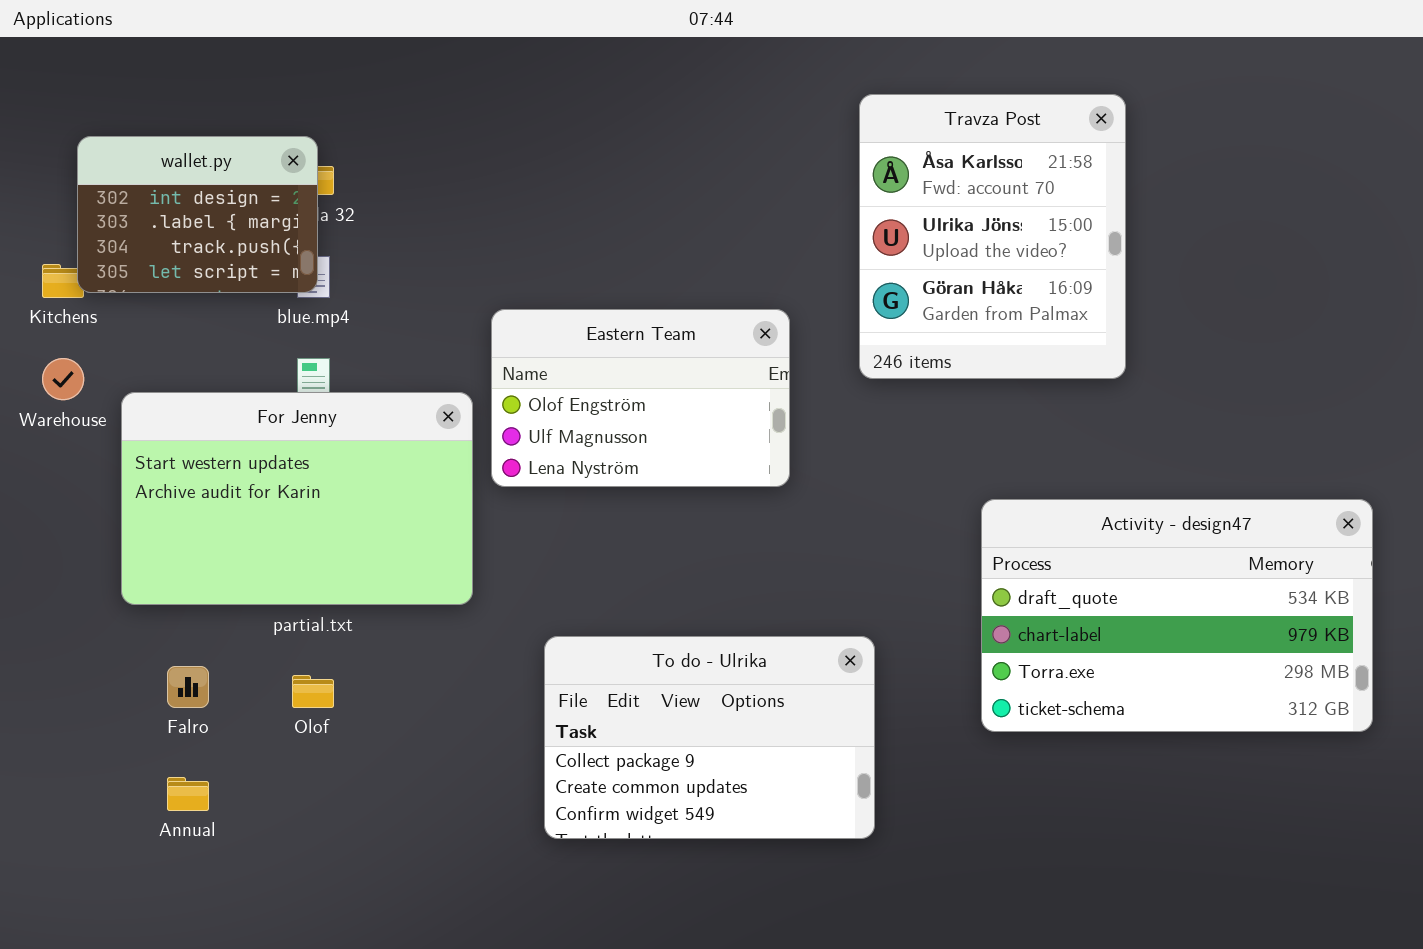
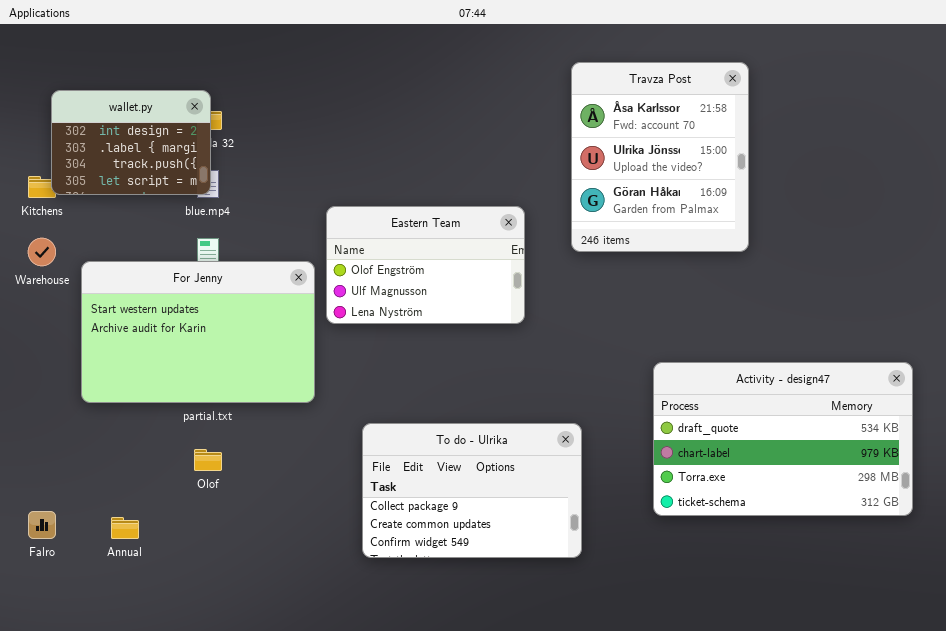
Activity - design47: [981,499,1373,732] -> [653,362,913,516], moved
Falro: [167,666,209,708] -> [28,511,56,539], moved

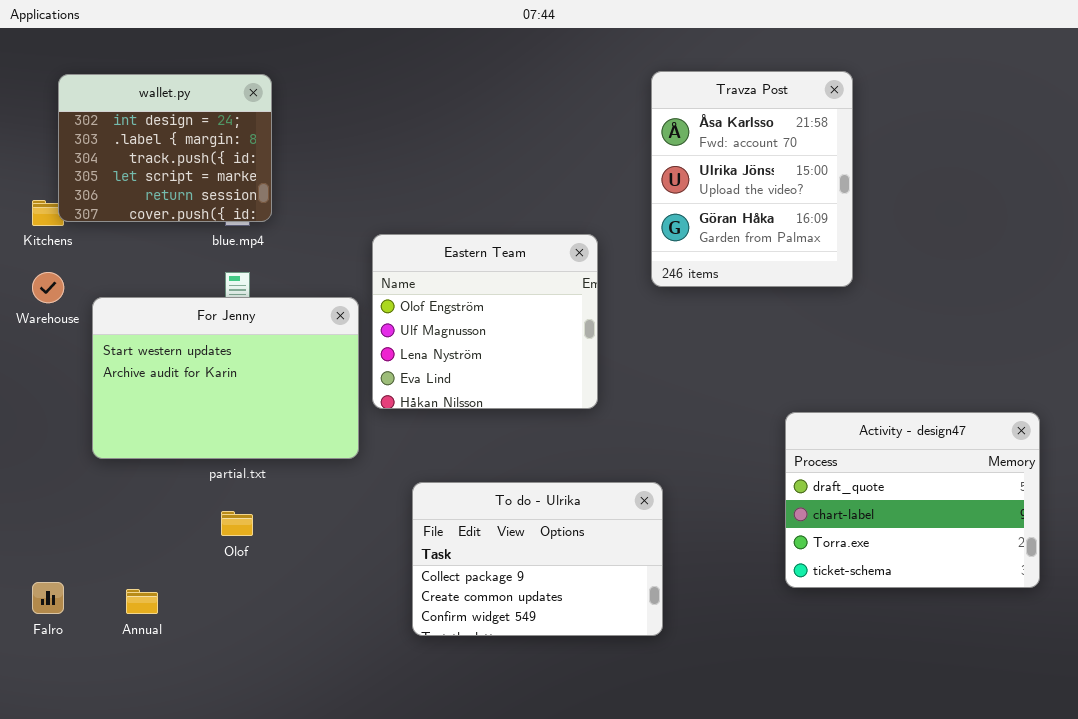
wallet.py: [51,90,211,195] -> [58,74,272,222], resized
Eastern Team: [326,206,525,324] -> [372,234,598,409], resized
Activity - design47: [653,362,913,516] -> [785,412,1040,588], resized

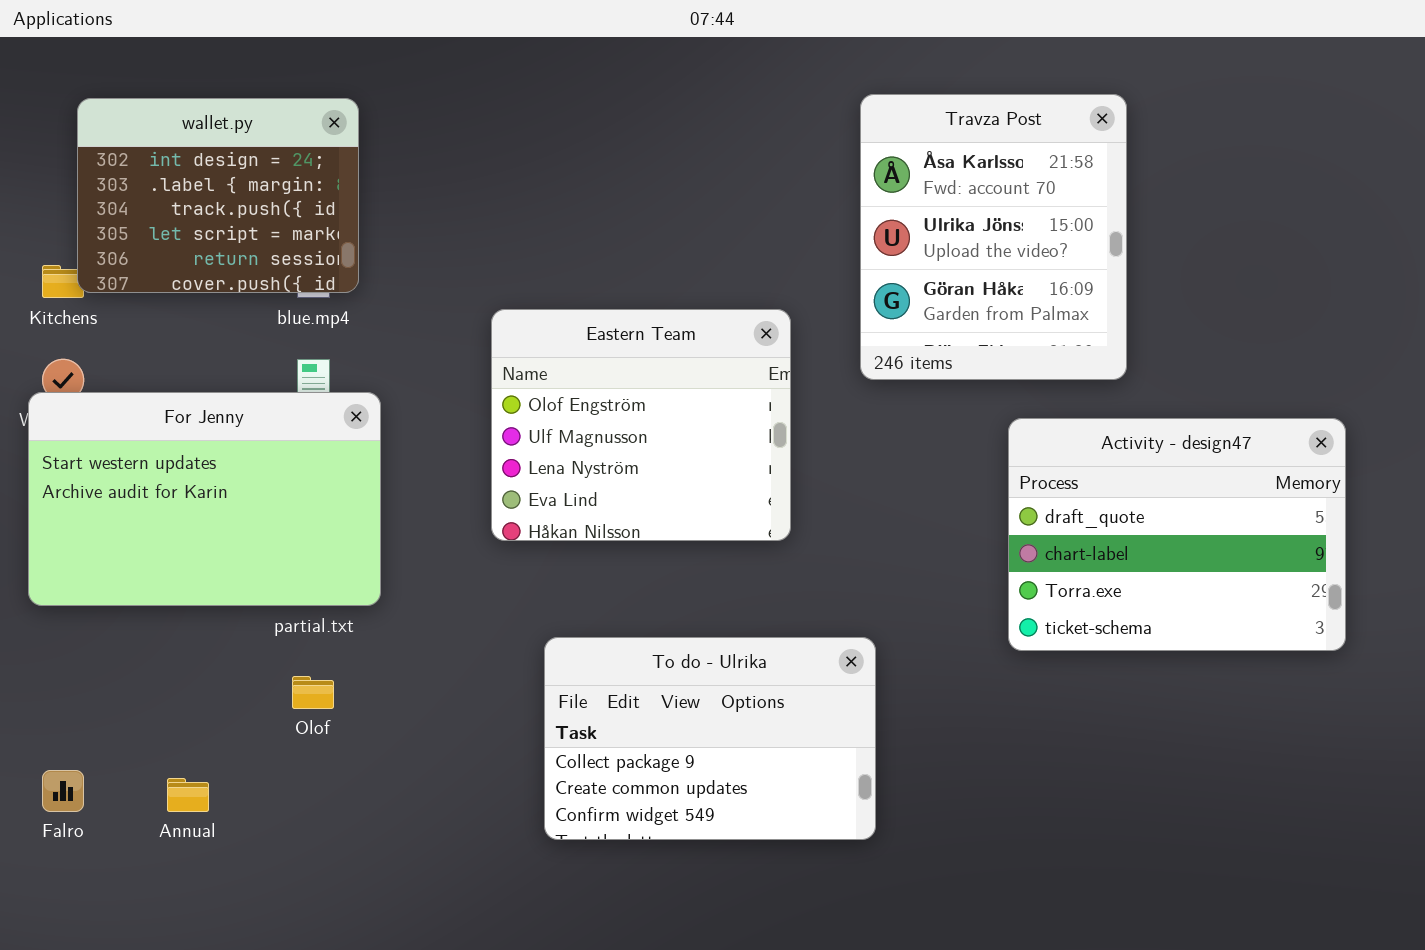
For Jenny: [92,297,359,459] -> [28,392,381,606], moved
Activity - design47: [785,412,1040,588] -> [1008,418,1346,651], moved

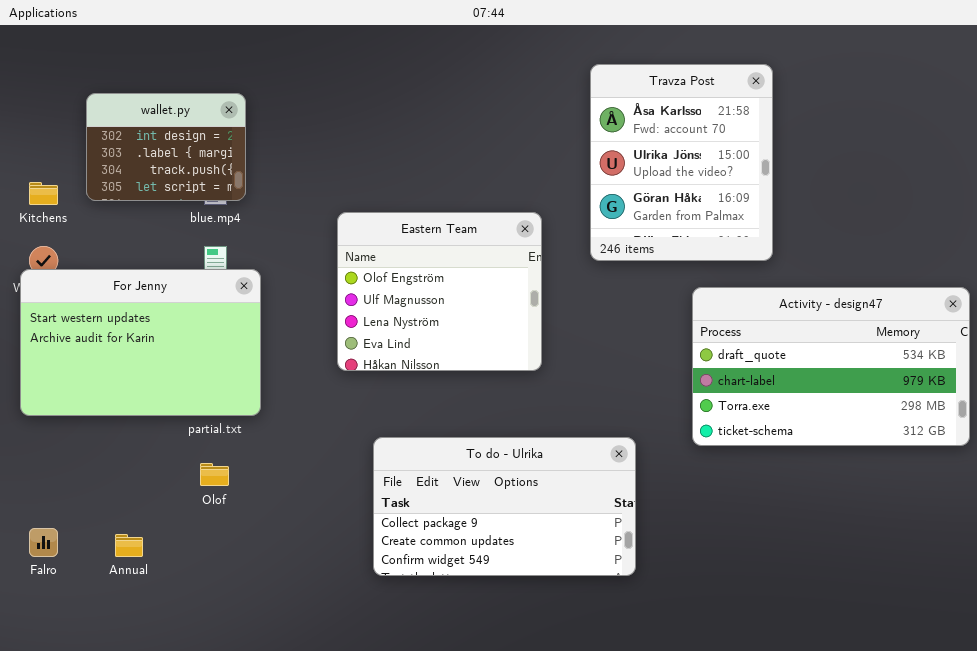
wallet.py: [77,98,359,293] -> [86,93,246,201], resized
Activity - design47: [1008,418,1346,651] -> [692,287,970,446], resized
To do - Ulrika: [544,637,876,840] -> [373,437,636,576], resized

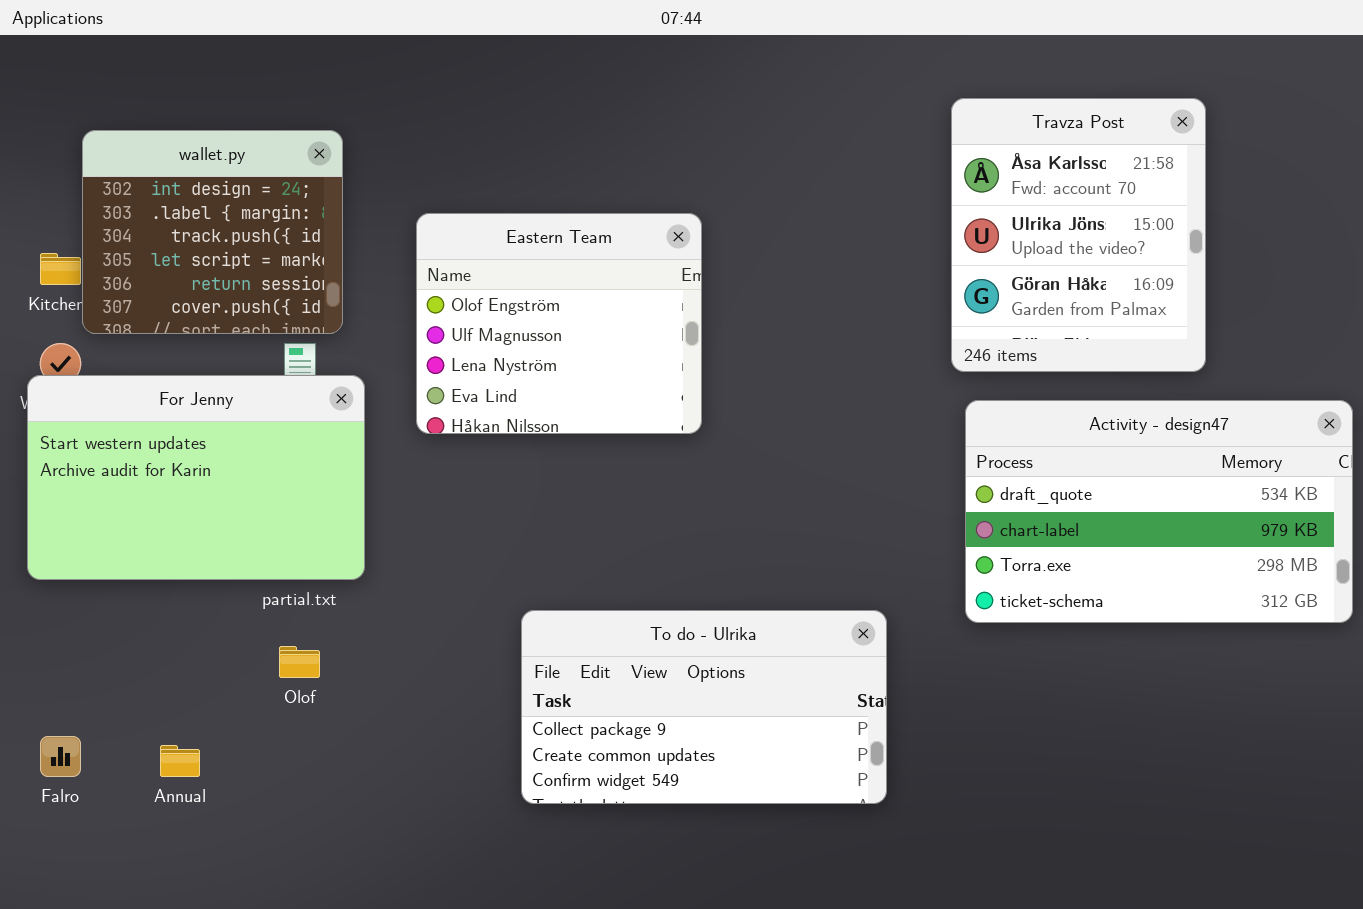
Travza Post: [590,64,773,261] -> [951,98,1206,372], moved
wallet.py: [86,93,246,201] -> [82,130,343,334], resized
Eastern Team: [337,212,542,371] -> [416,213,702,434], moved

